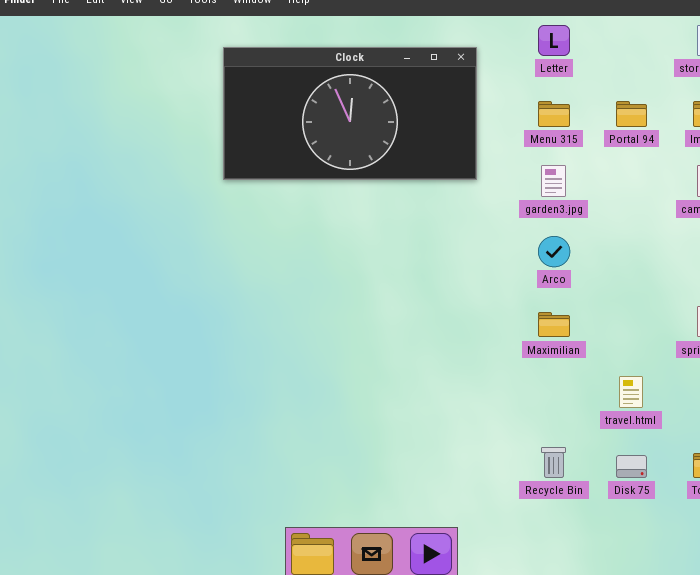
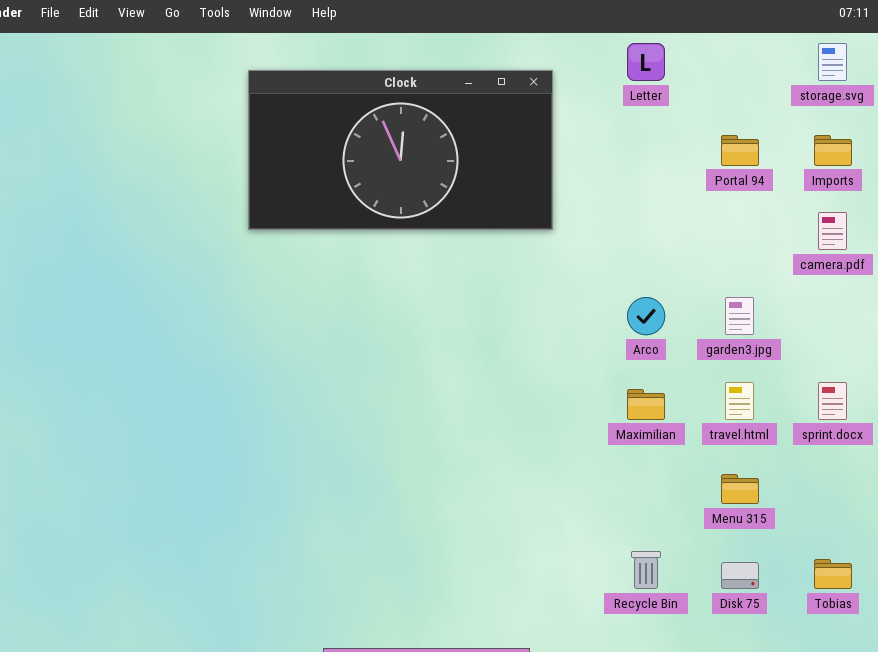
Menu 315: [538,101,570,127] -> [721,474,759,504], moved
garden3.jpg: [541,165,566,197] -> [725,297,754,335], moved
travel.html: [619,376,643,408] -> [725,382,754,420], moved

